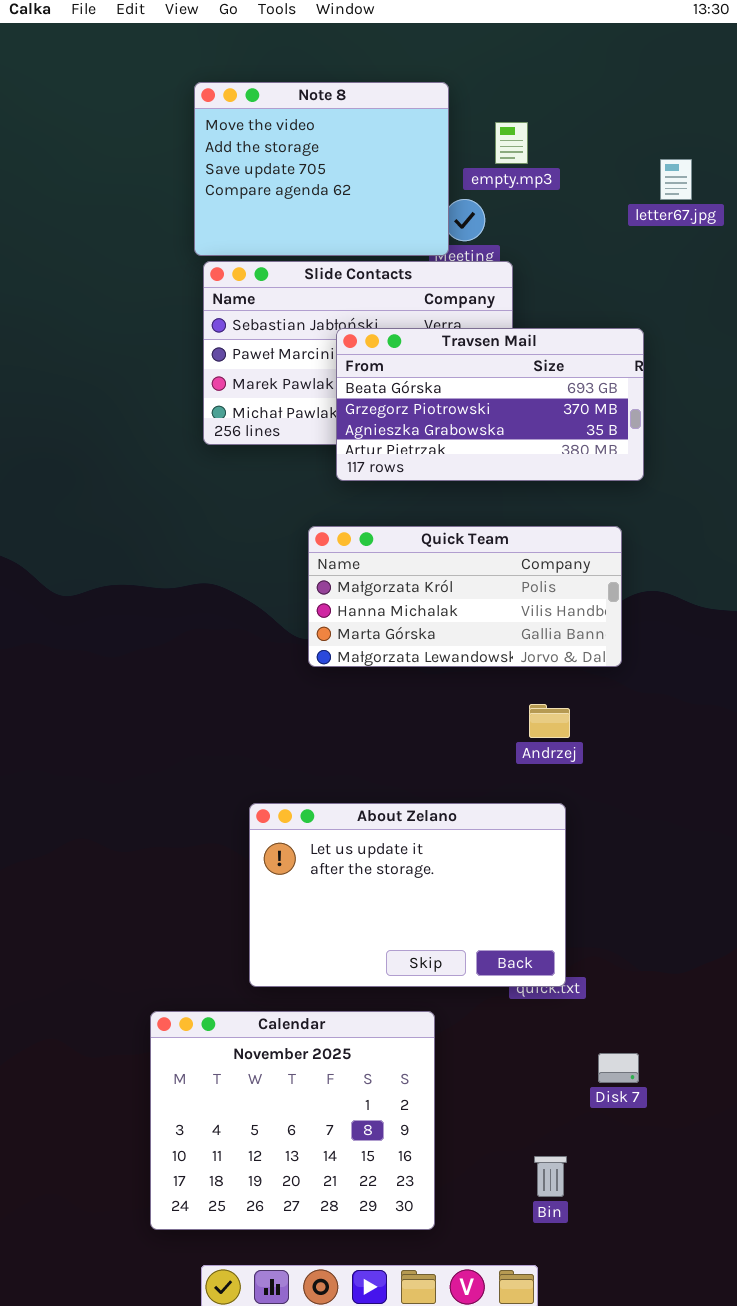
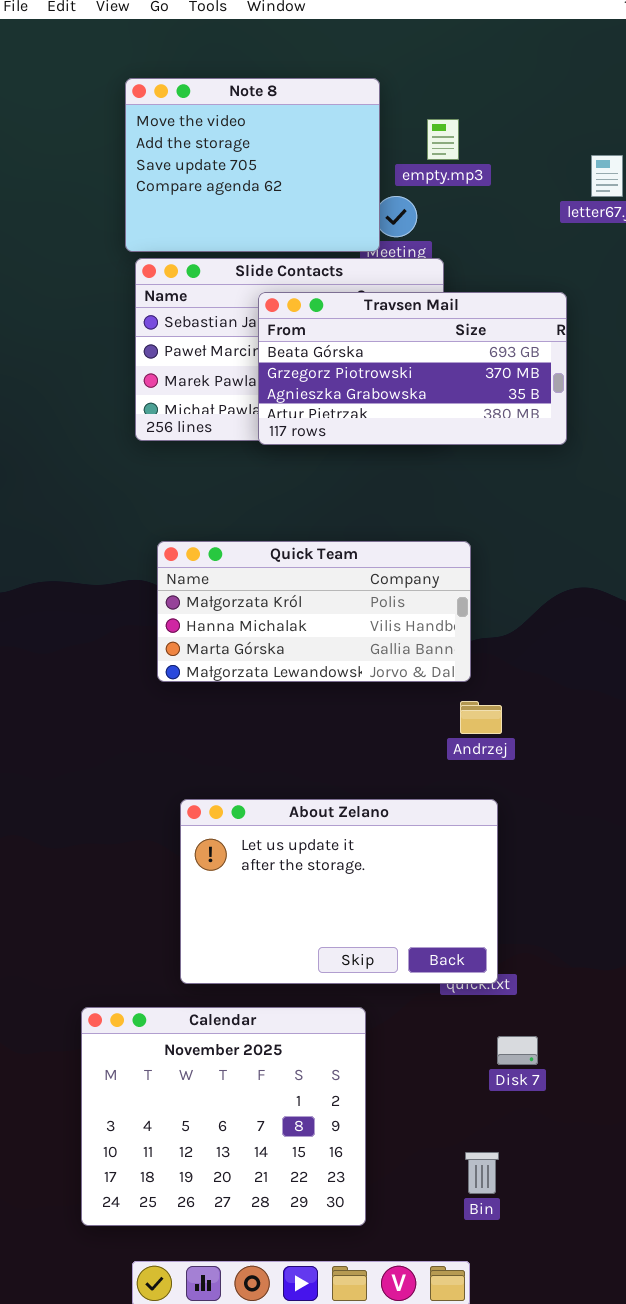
Travsen Mail: [336,328,644,481] -> [258,292,567,445], moved
Quick Team: [308,526,622,667] -> [157,541,471,682], moved
Disk 7: [598,1053,639,1083] -> [497,1036,538,1065], moved

